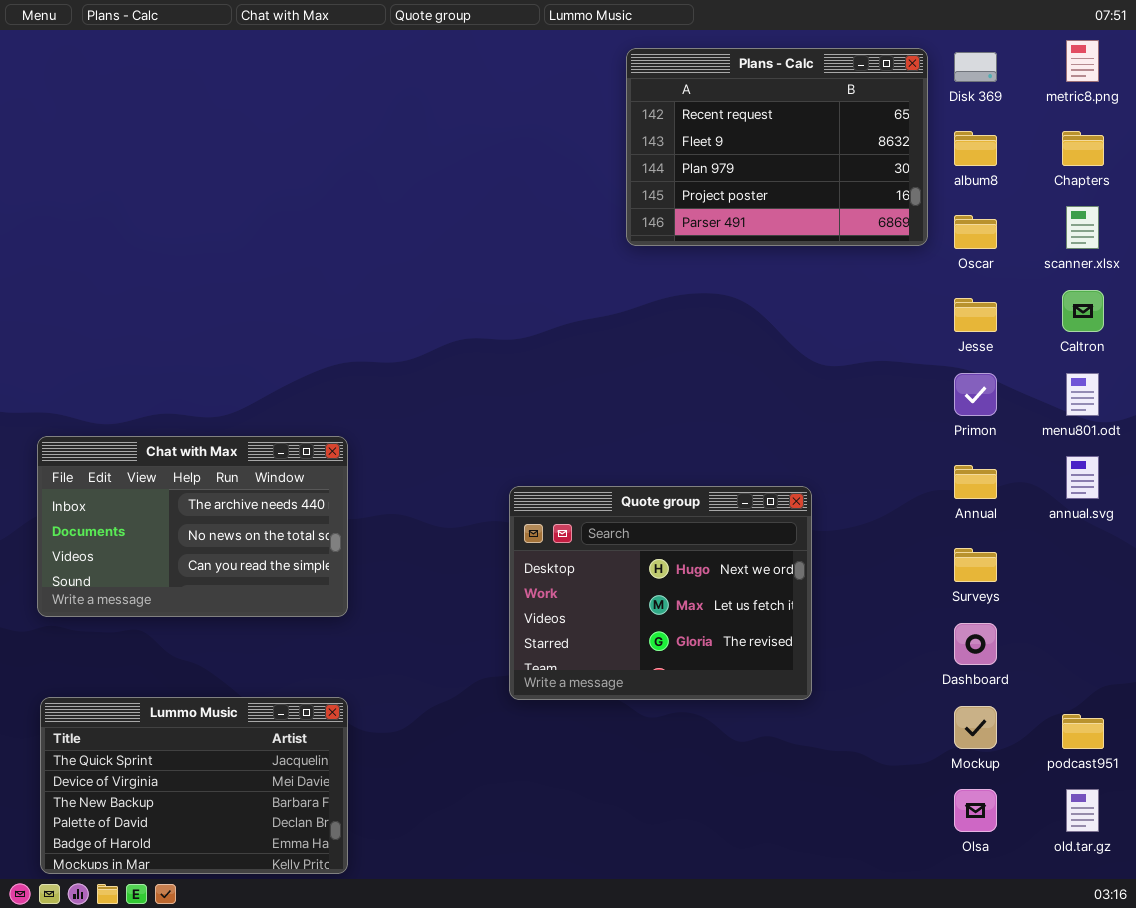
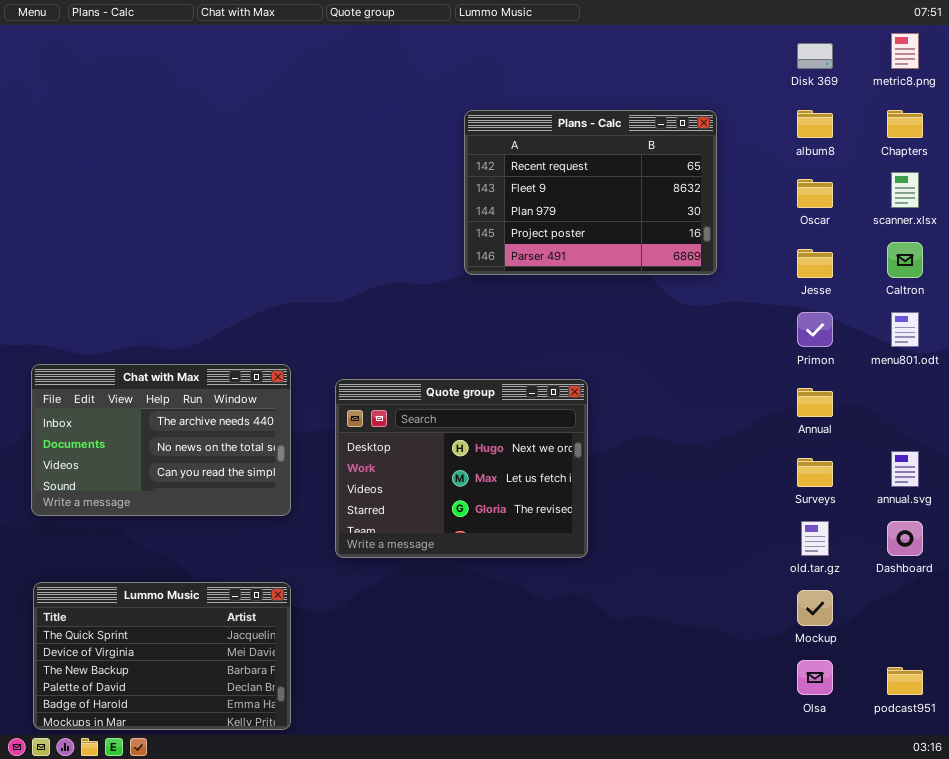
Plans - Calc: [626,48,928,246] -> [464,110,717,275], moved
annual.svg: [1066,456,1099,499] -> [891,451,919,487], moved
Quote group: [509,486,812,700] -> [335,379,588,558], moved
Dashboard: [954,623,997,665] -> [887,521,923,556], moved
podcast951: [1062,714,1104,749] -> [887,667,923,695], moved
old.tar.gz: [1066,789,1099,832] -> [801,521,829,556], moved

